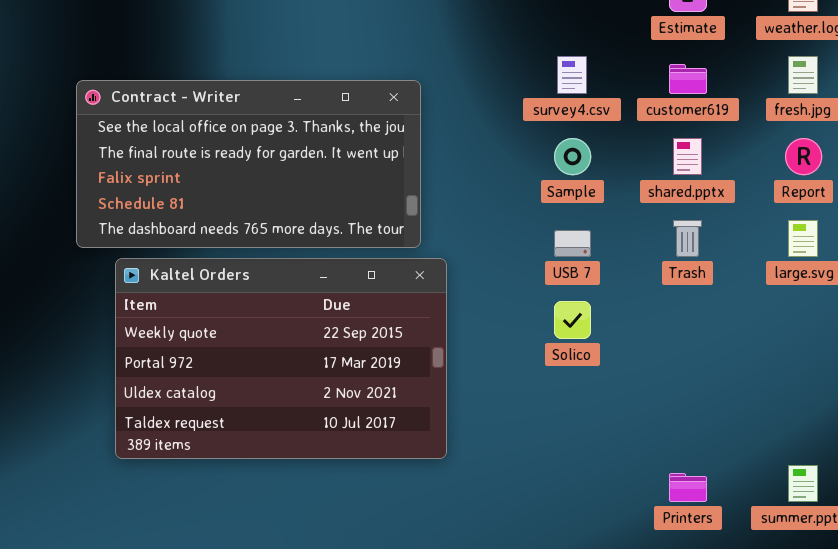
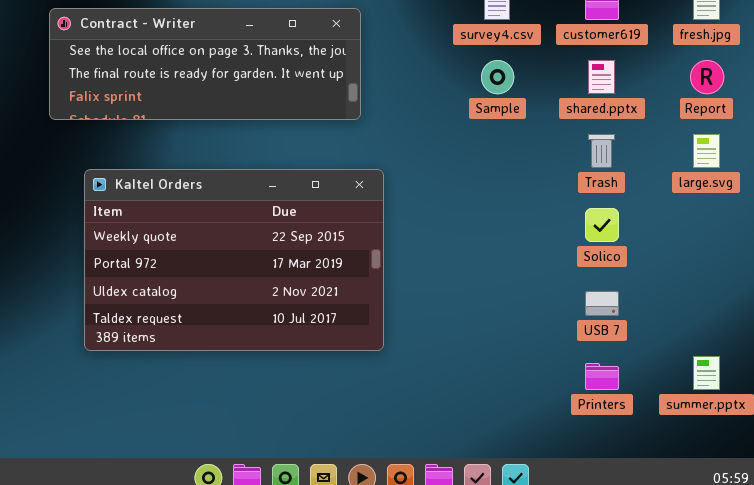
Contract - Writer: [76,80,421,248] -> [49,8,361,120], resized
USB 7: [554,230,591,257] -> [585,291,619,316], moved
Solico: [554,301,591,339] -> [585,208,619,242], moved

